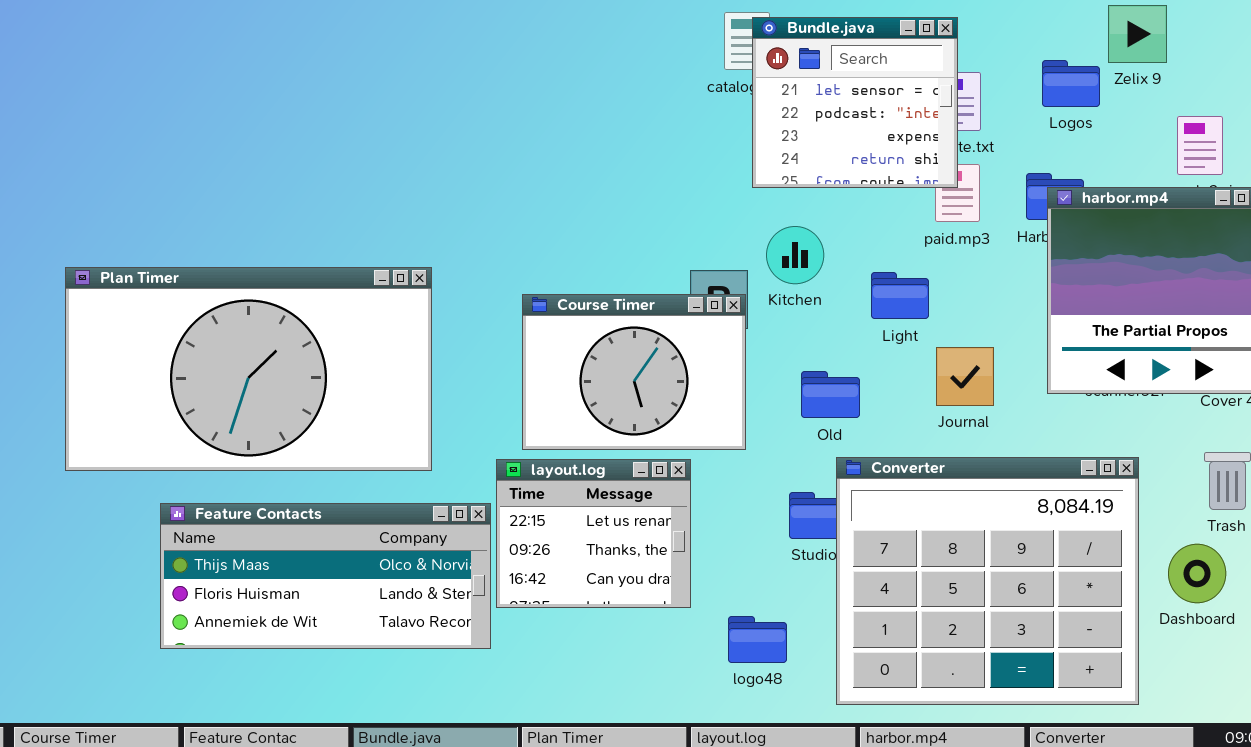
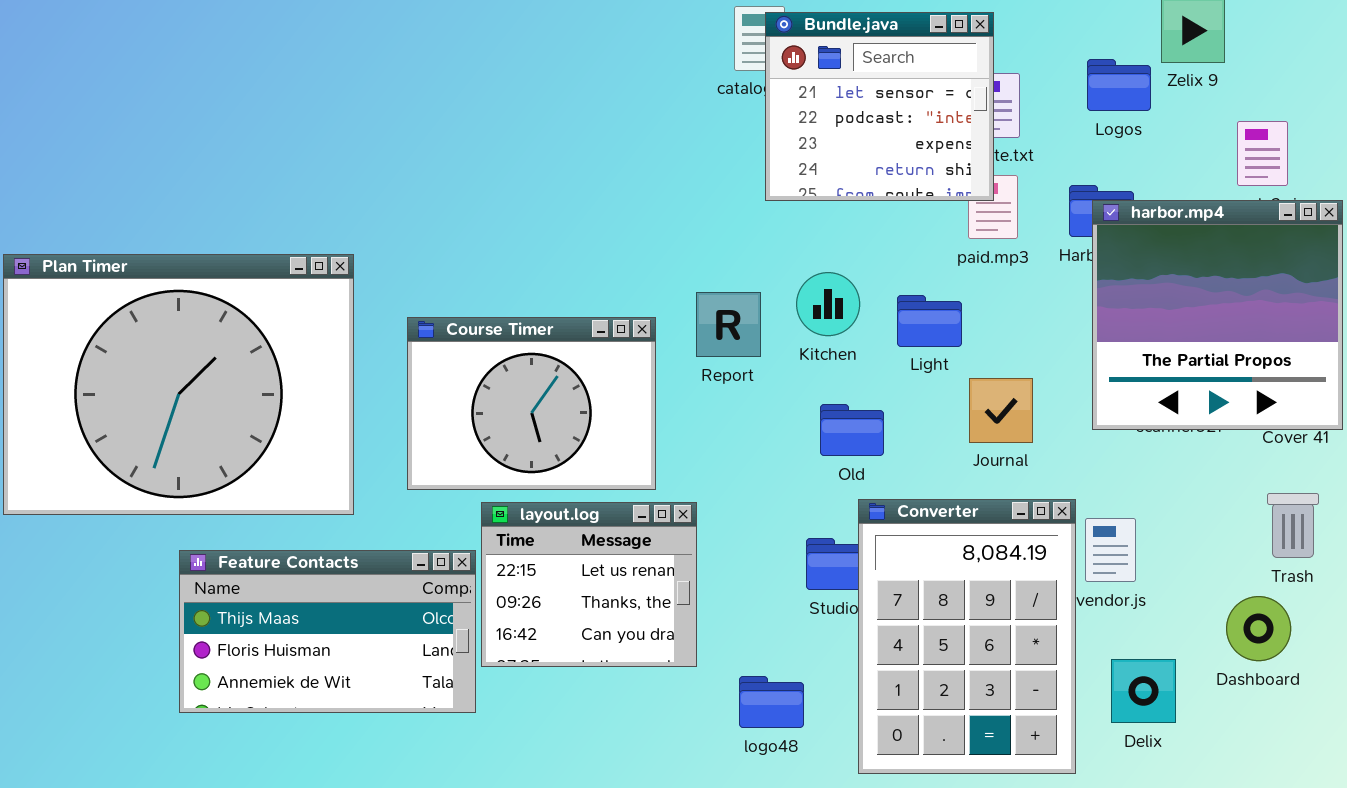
Kitchen: [766,226,824,284] -> [796,272,860,336], moved
Plan Timer: [65,267,432,471] -> [3,254,354,515], resized
Course Timer: [522,294,746,450] -> [407,317,656,490], moved
Converter: [836,457,1139,705] -> [858,499,1076,774], resized
Feature Contacts: [160,503,491,649] -> [179,550,476,713], resized

